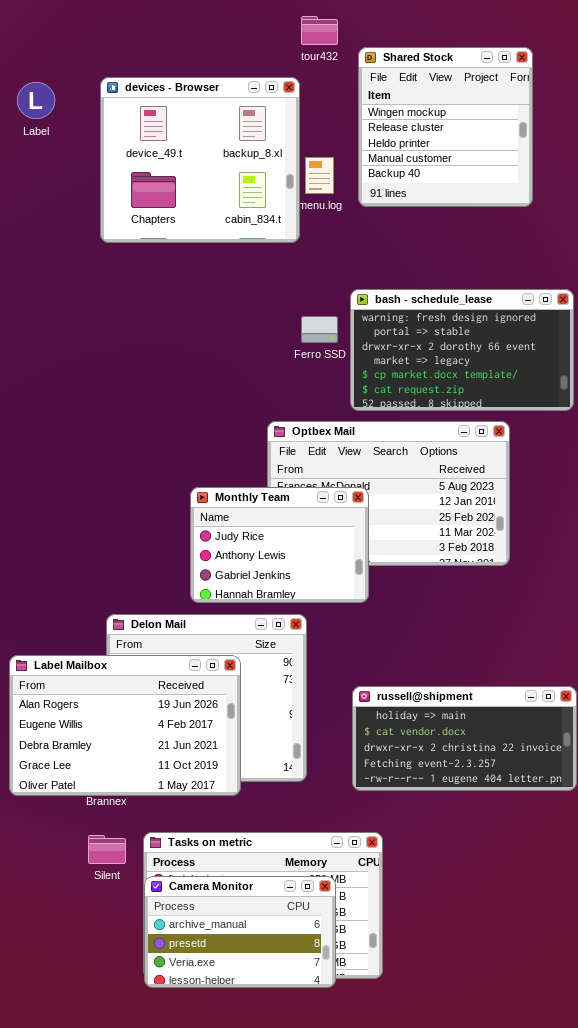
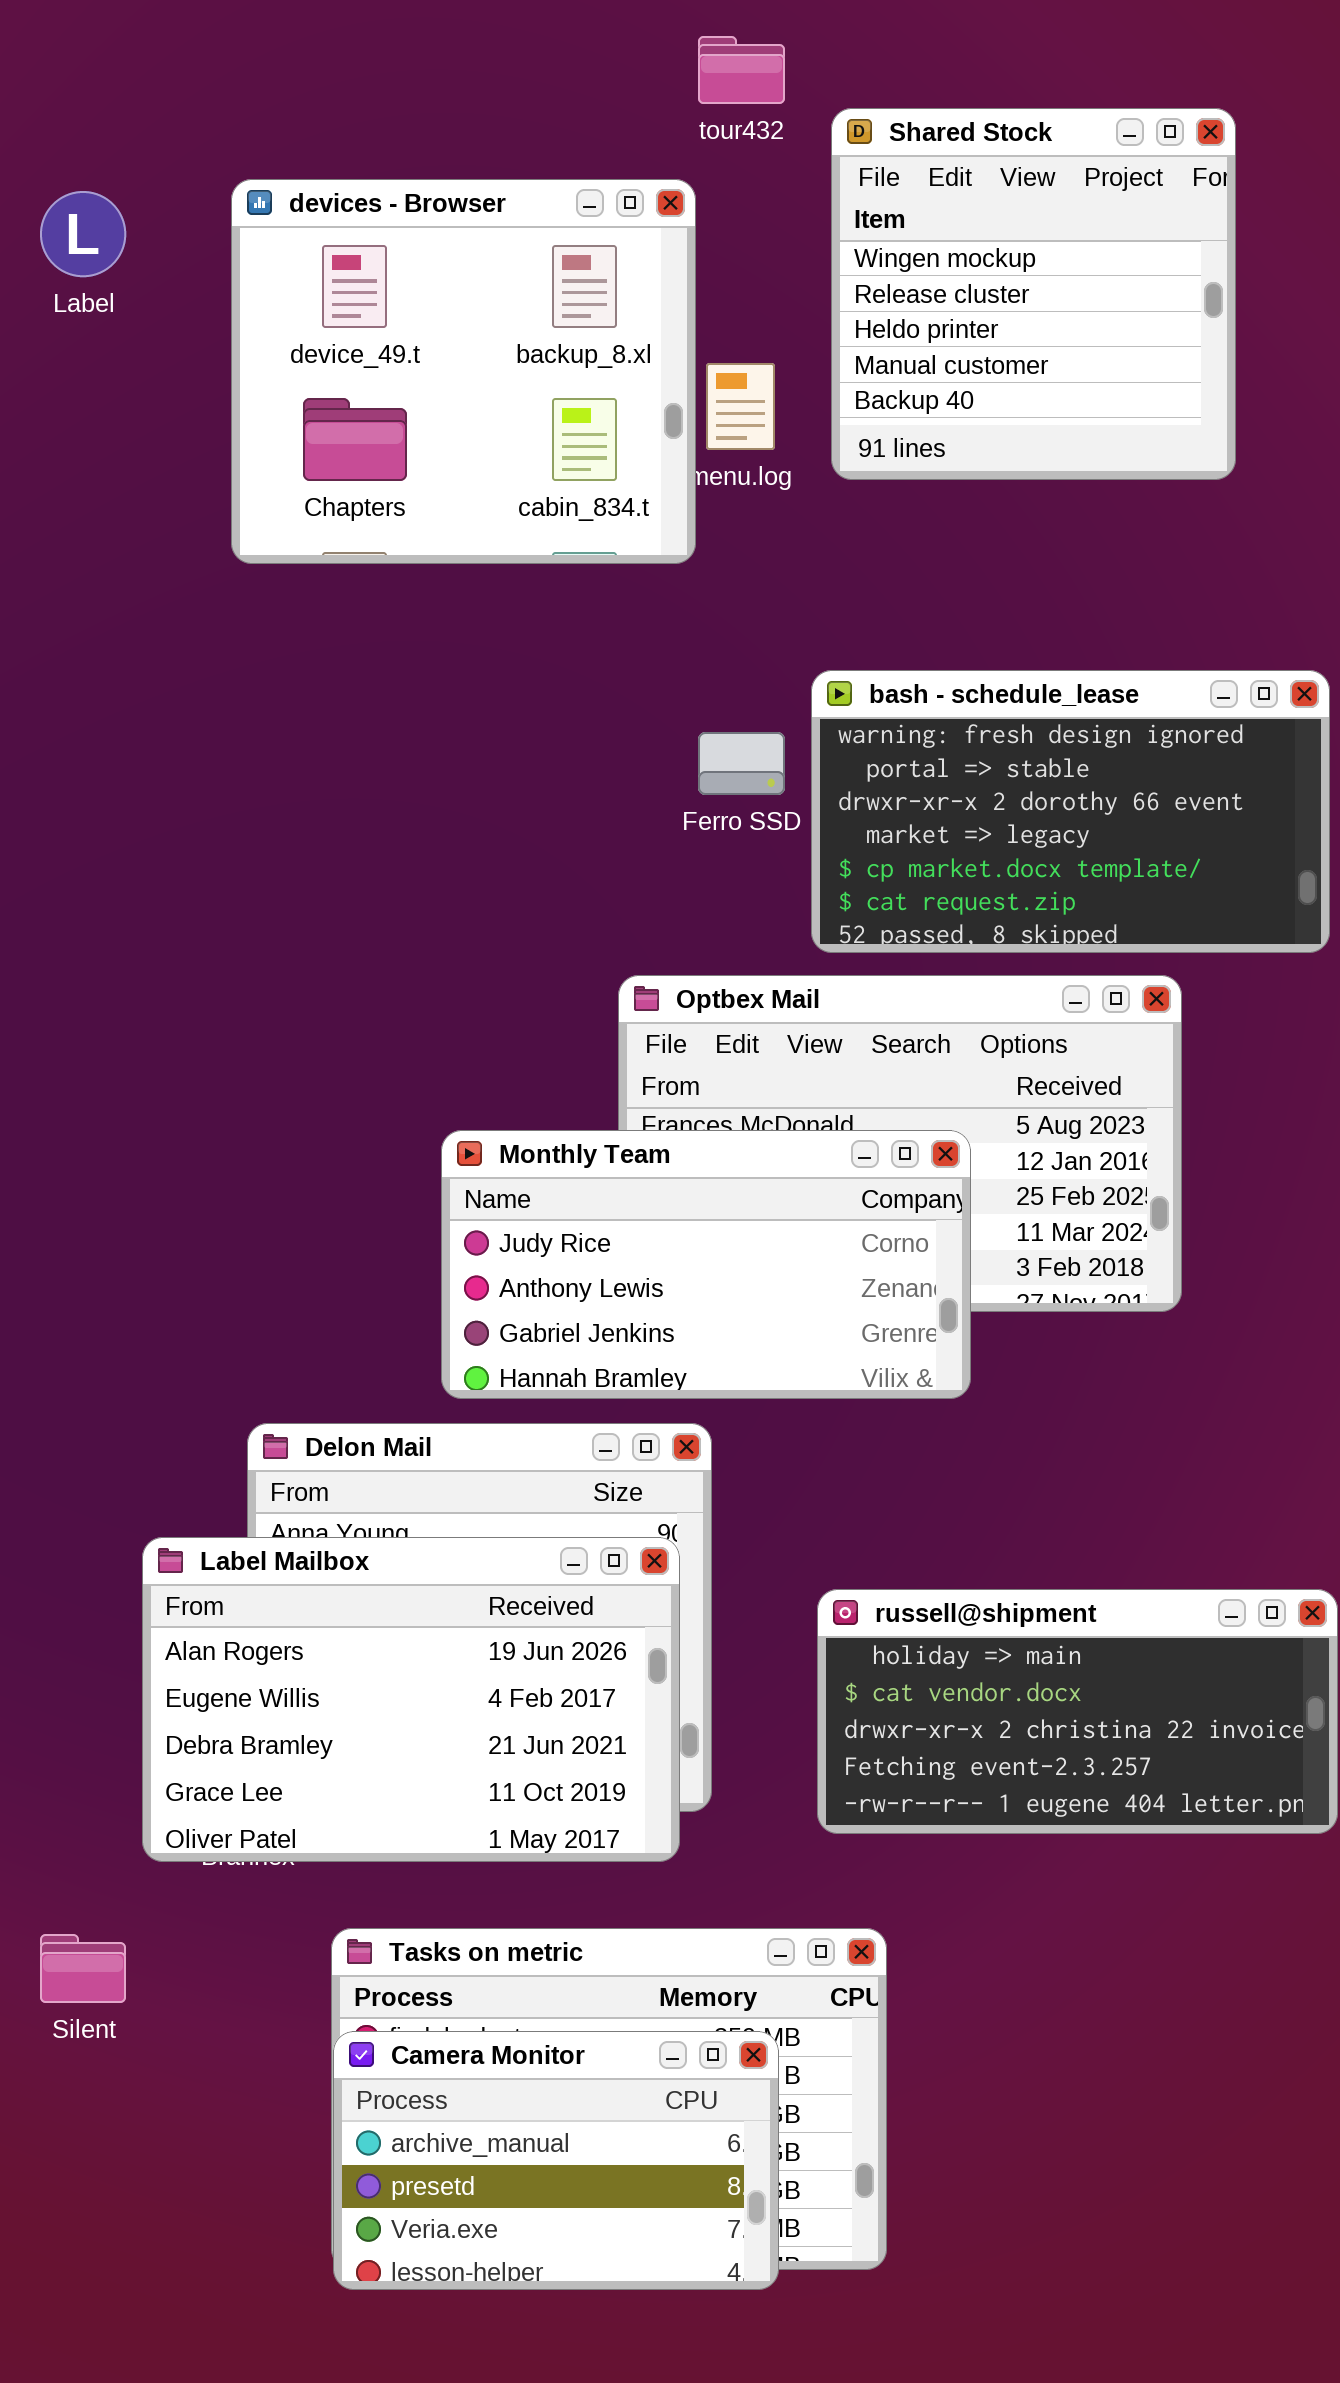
Monthly Team: [190,487,369,603] -> [441,1130,971,1399], resized
Label Mailbox: [9,655,241,796] -> [142,1537,680,1862], moved
Silent: [88,835,126,864] -> [40,1934,126,2003], moved

